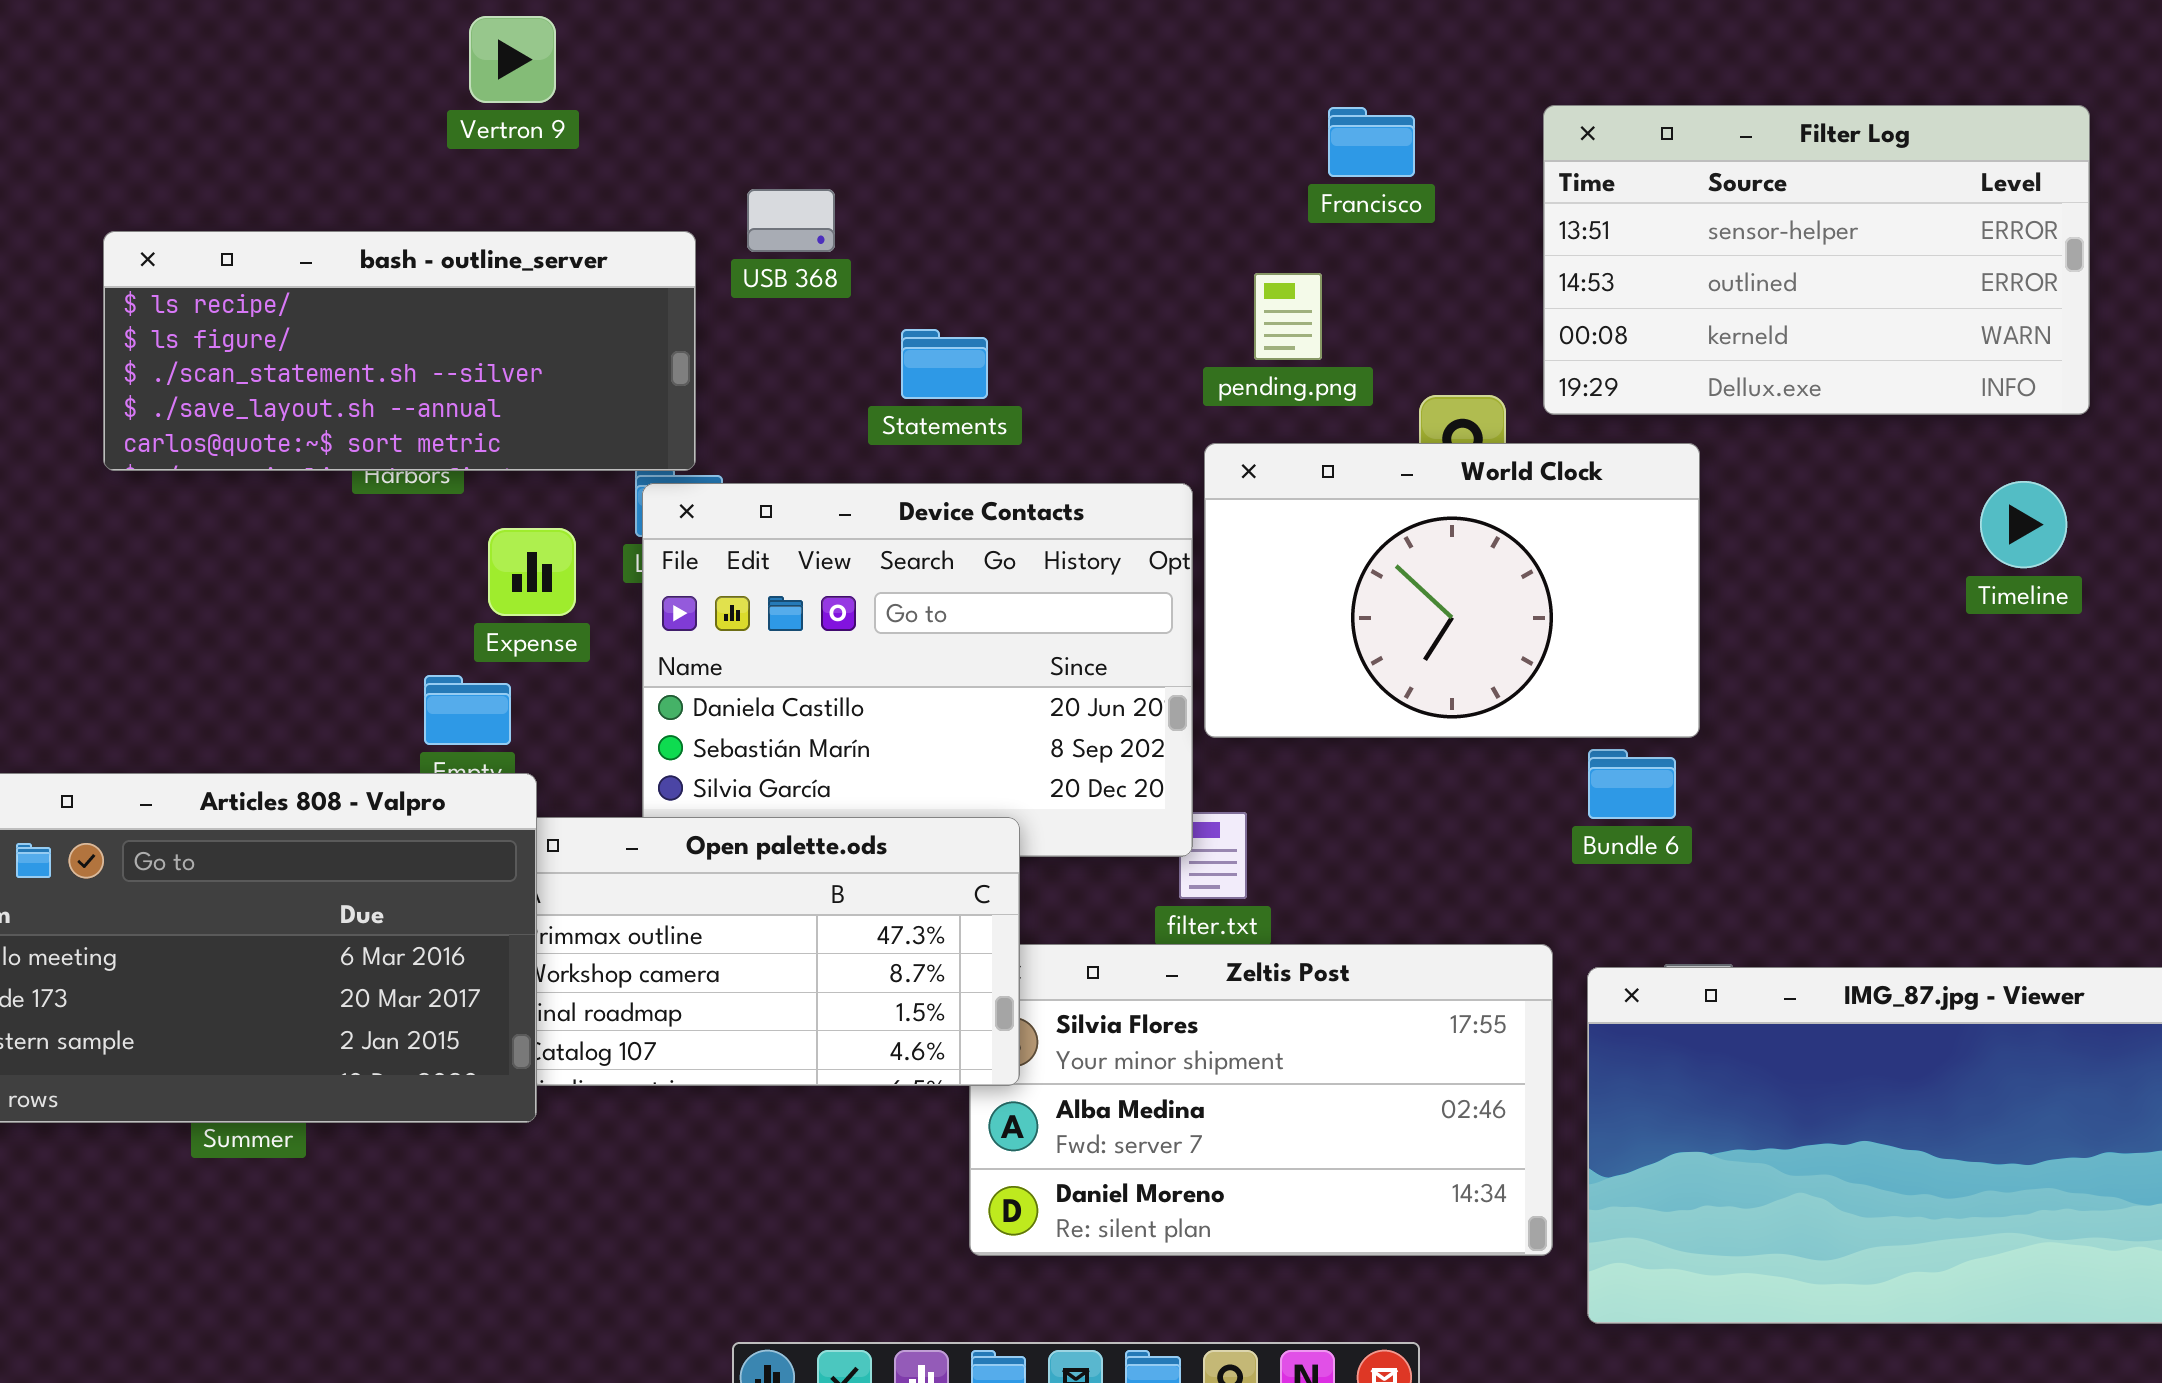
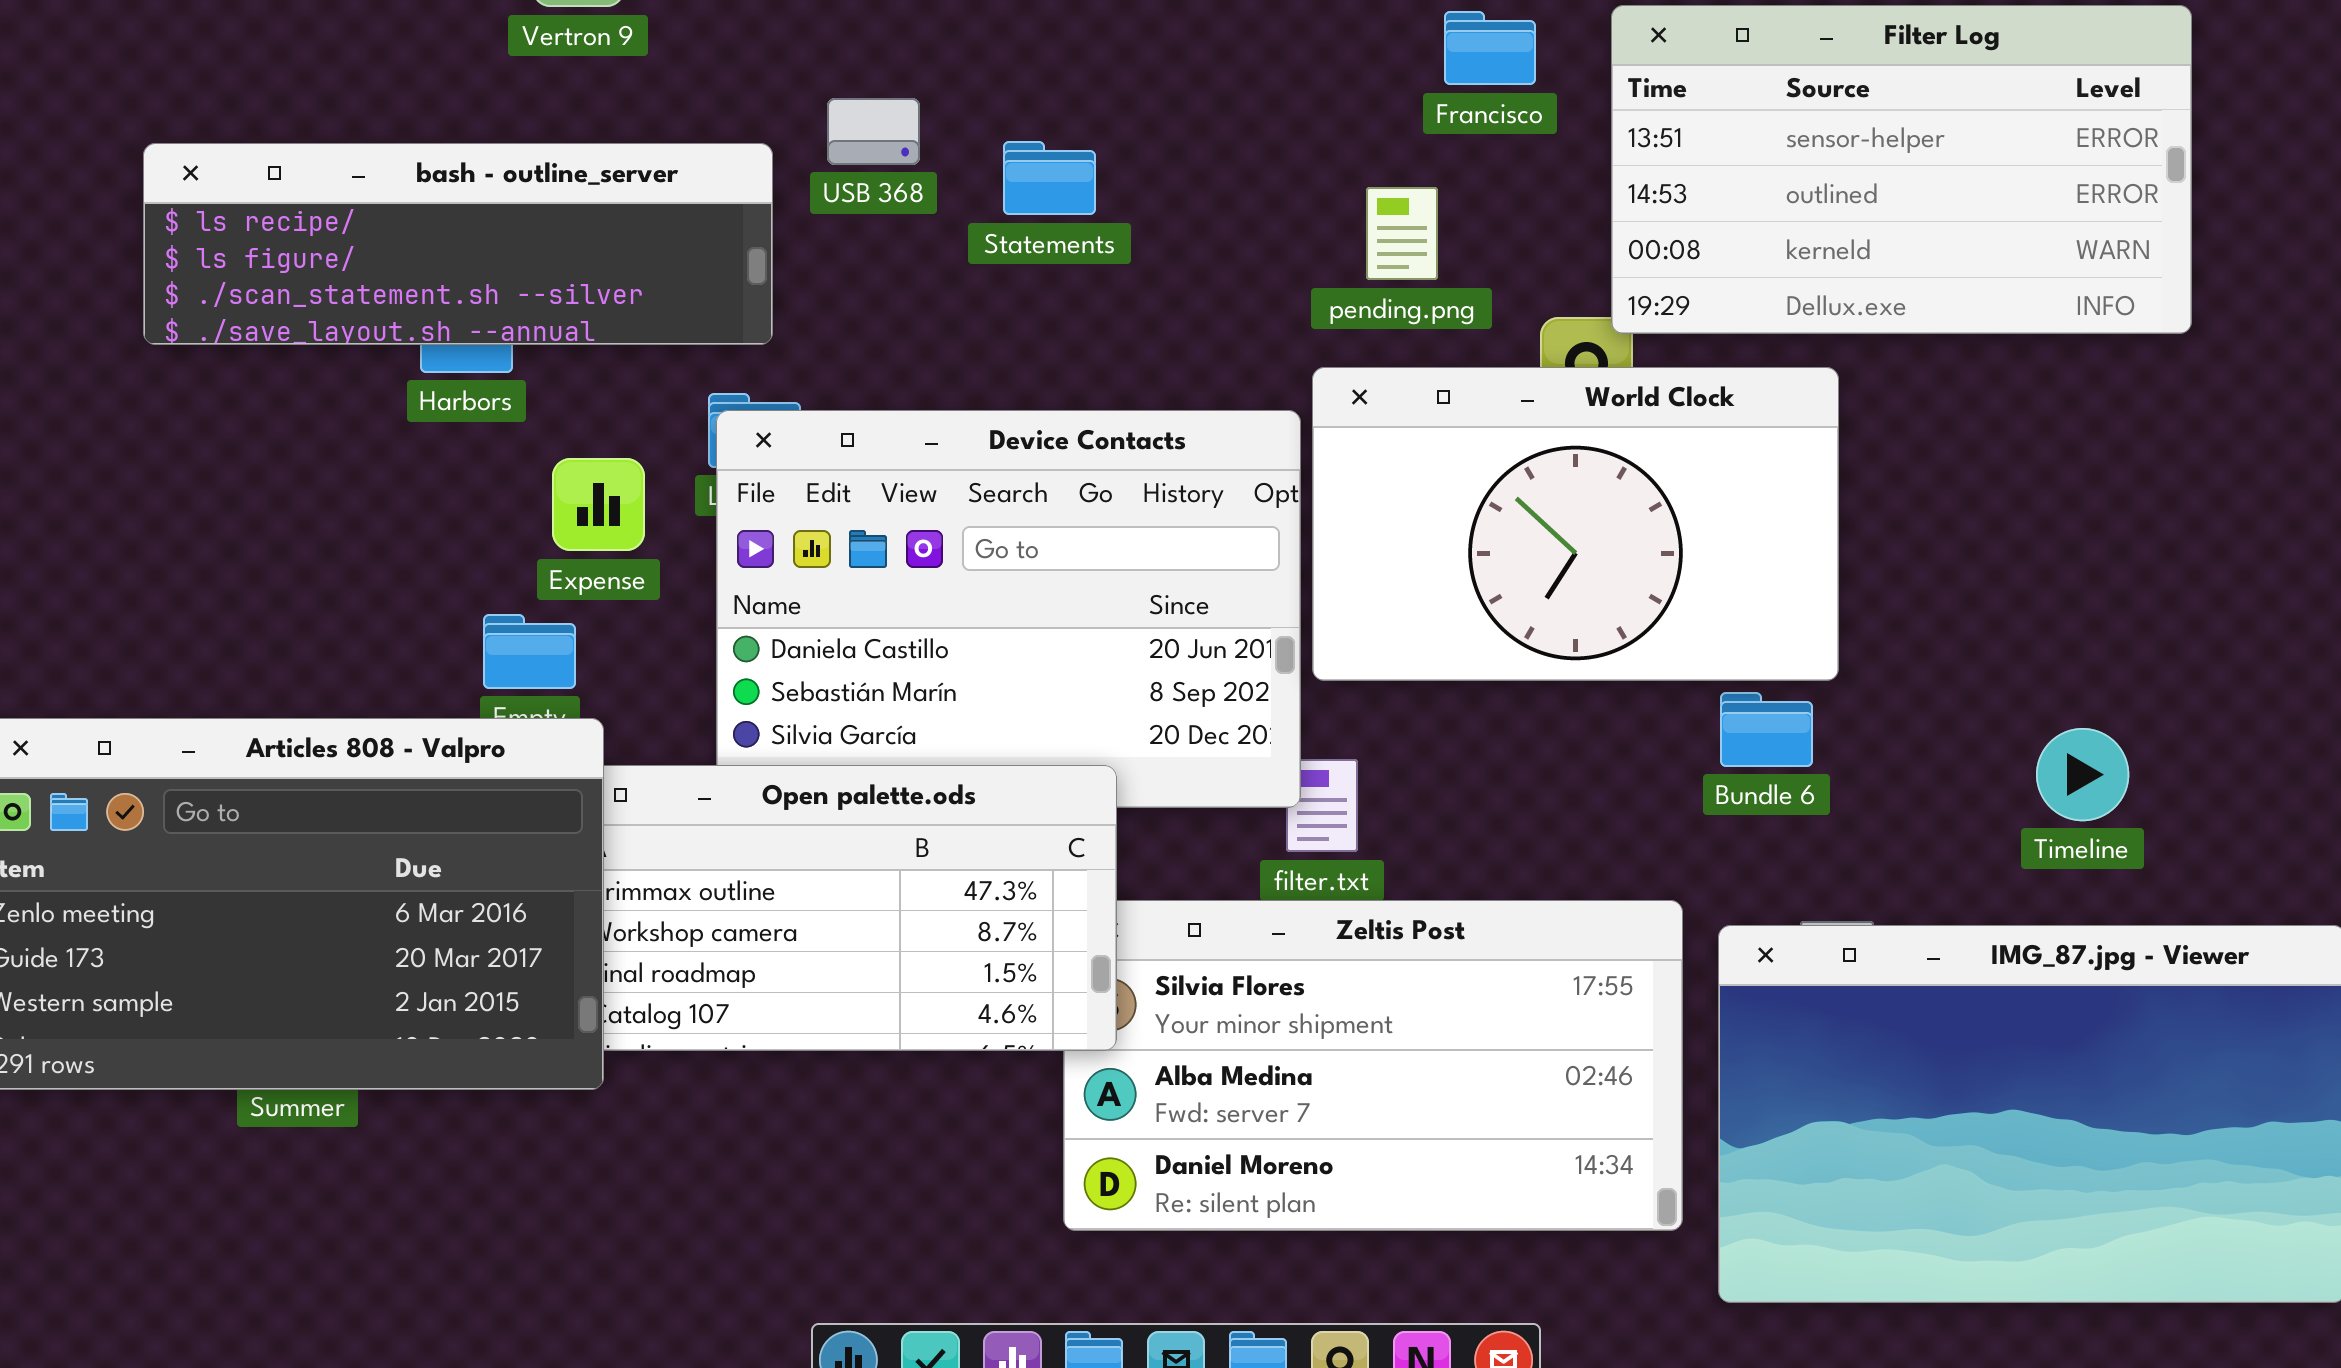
Filter Log: [1543,105,2090,415] -> [1611,5,2192,334], moved
bash - outline_server: [103,231,696,471] -> [143,143,773,345], resized
Statements: [901,329,988,399] -> [1003,141,1096,215], moved
Timeline: [1980,481,2067,568] -> [2036,728,2129,821], moved

